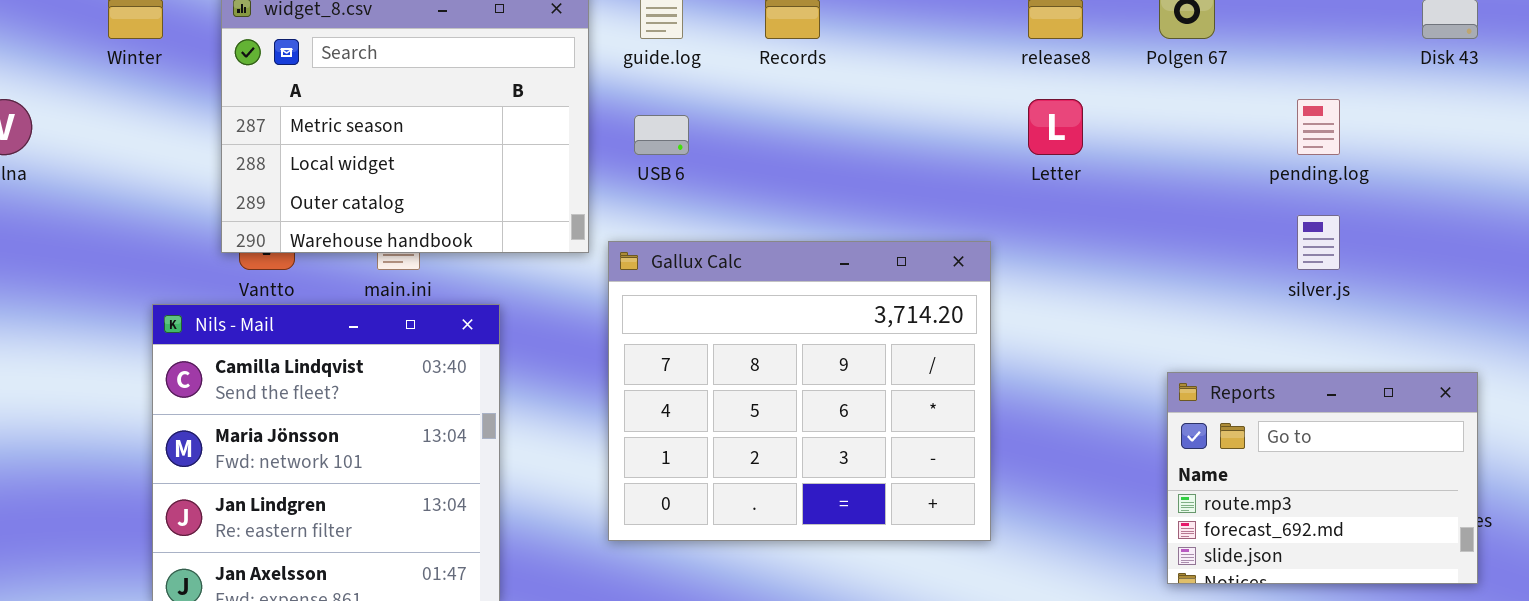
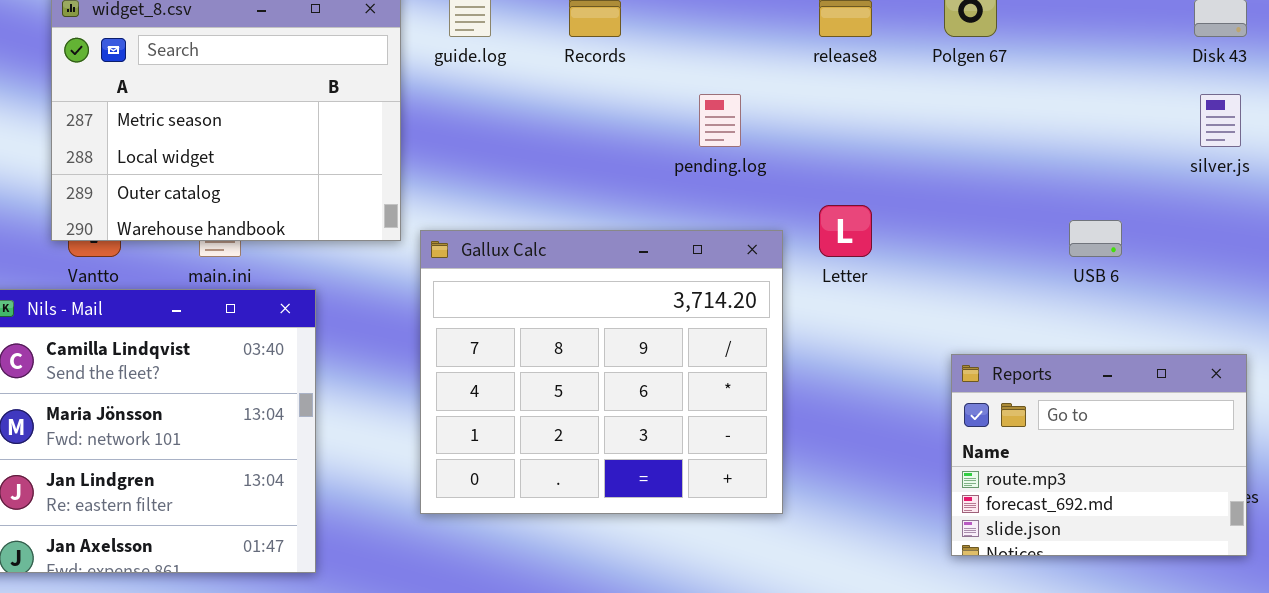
Letter: [1028,99,1083,155] -> [819,205,872,257], moved
pending.log: [1297,99,1340,155] -> [699,94,741,147], moved
USB 6: [634,115,689,155] -> [1069,220,1122,257], moved
silver.js: [1297,215,1340,270] -> [1200,94,1241,147], moved

